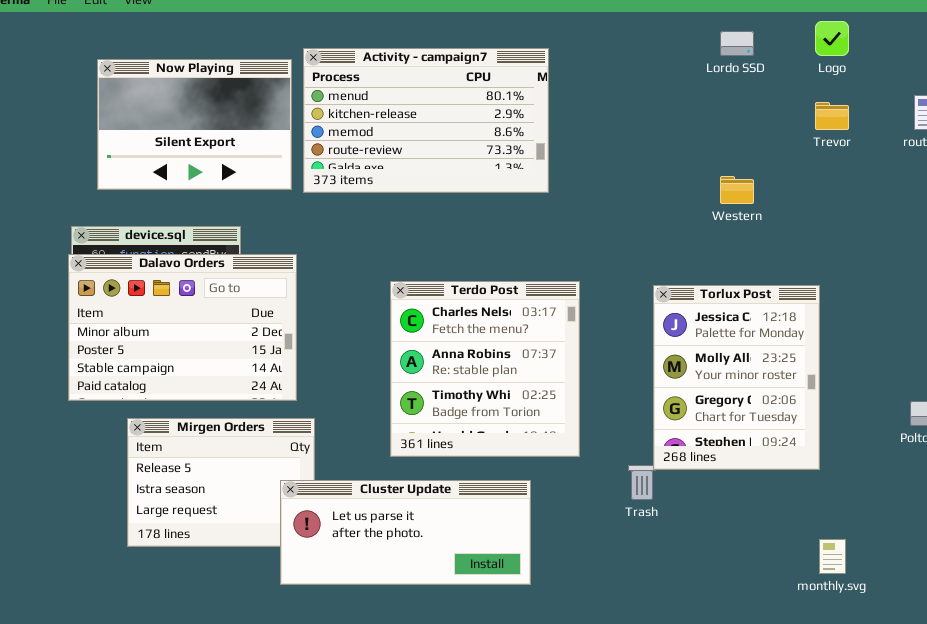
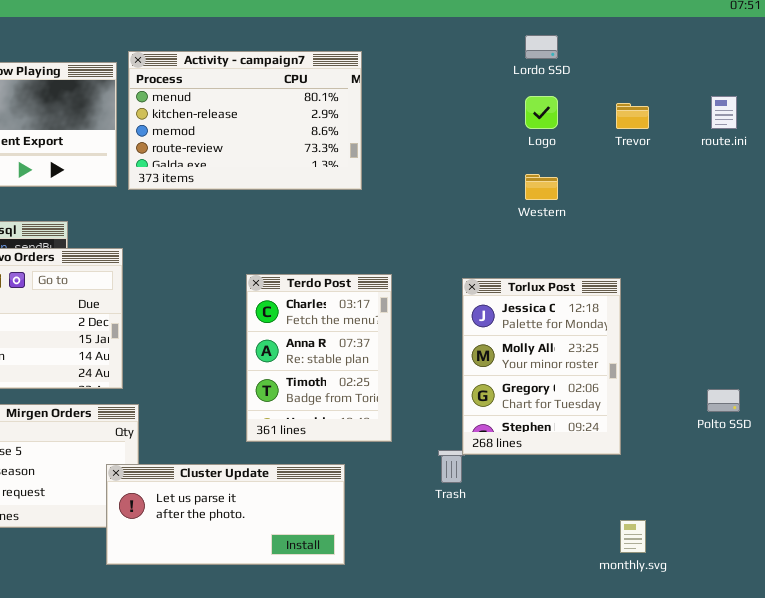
Logo: [815,21,849,56] -> [525,96,558,129], moved
Terdo Post: [390,281,580,457] -> [246,274,392,442], resized

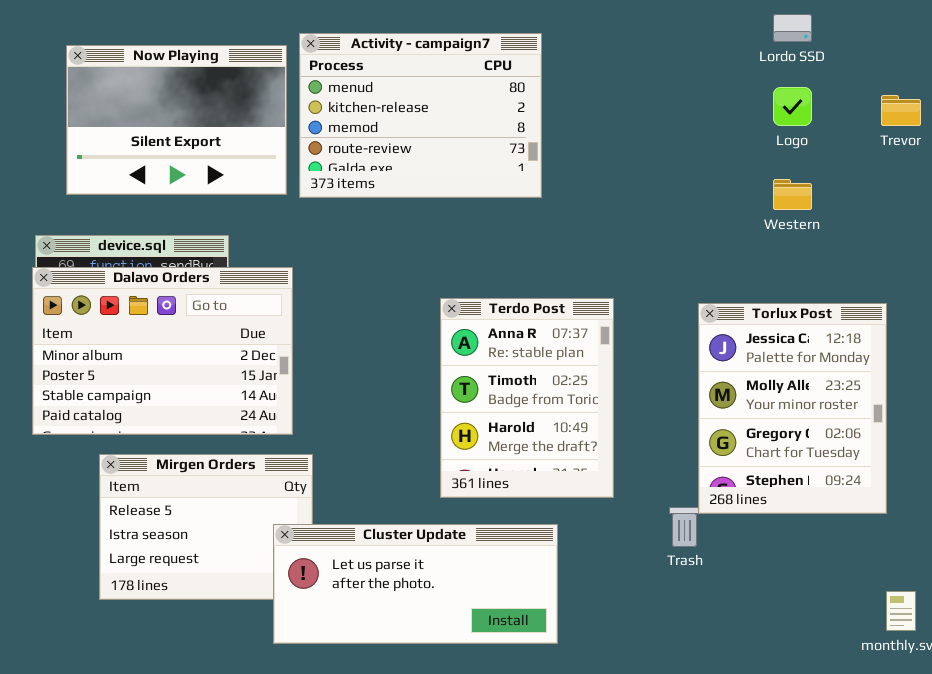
Activity - campaign7: [128,51,362,190] -> [299,33,542,198], resized
Terdo Post: [246,274,392,442] -> [440,298,614,498], scrolled down 1 row

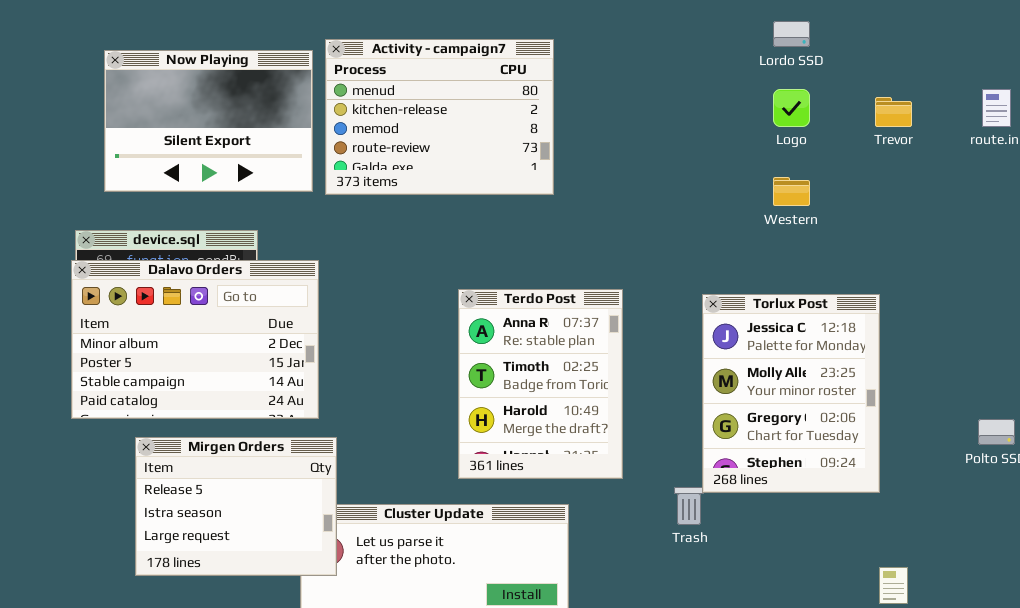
Mirgen Orders: [99,454,313,600] -> [135,437,337,576], raised

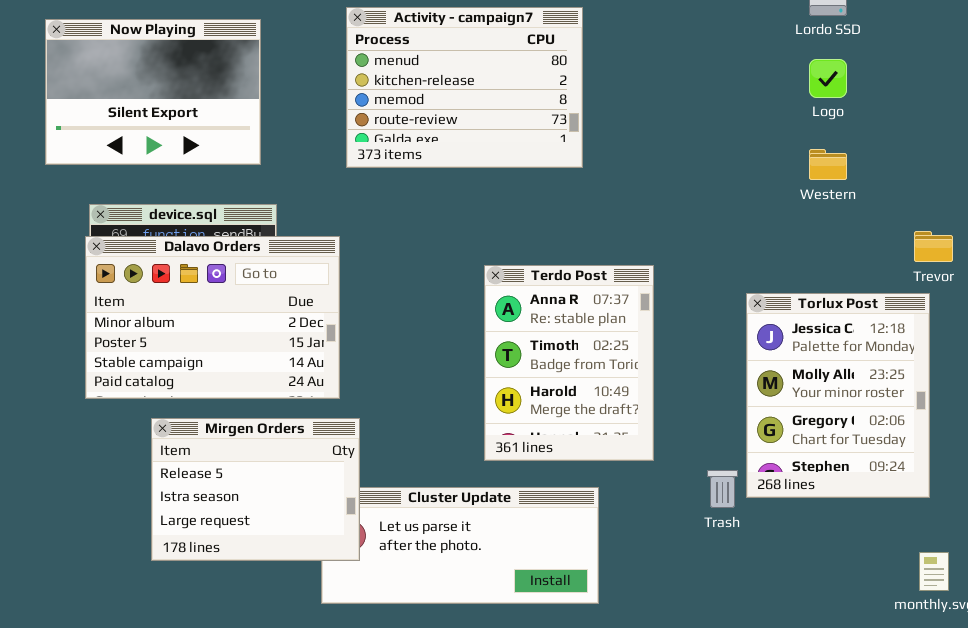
Now Playing: [104,50,313,192] -> [45,19,261,165], moved
Trevor: [875,97,912,127] -> [914,231,953,262], moved
Torlux Post: [702,294,880,493] -> [746,293,930,498], moved

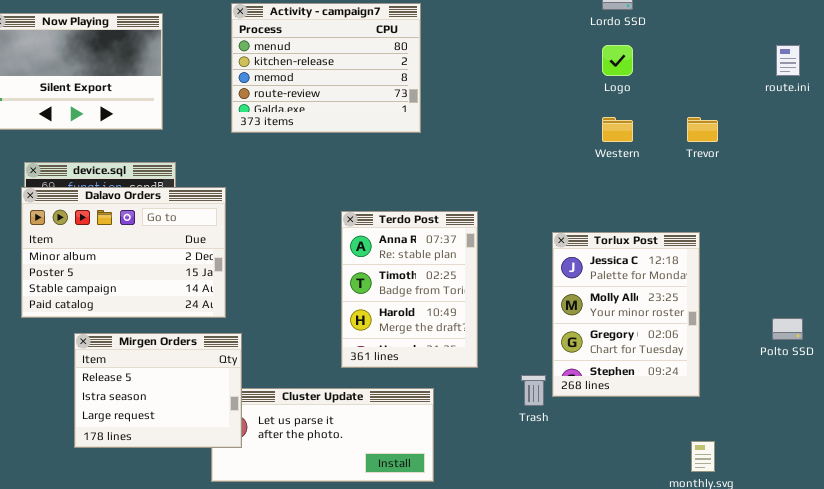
Trevor: [914,231,953,262] -> [687,117,718,142], moved

